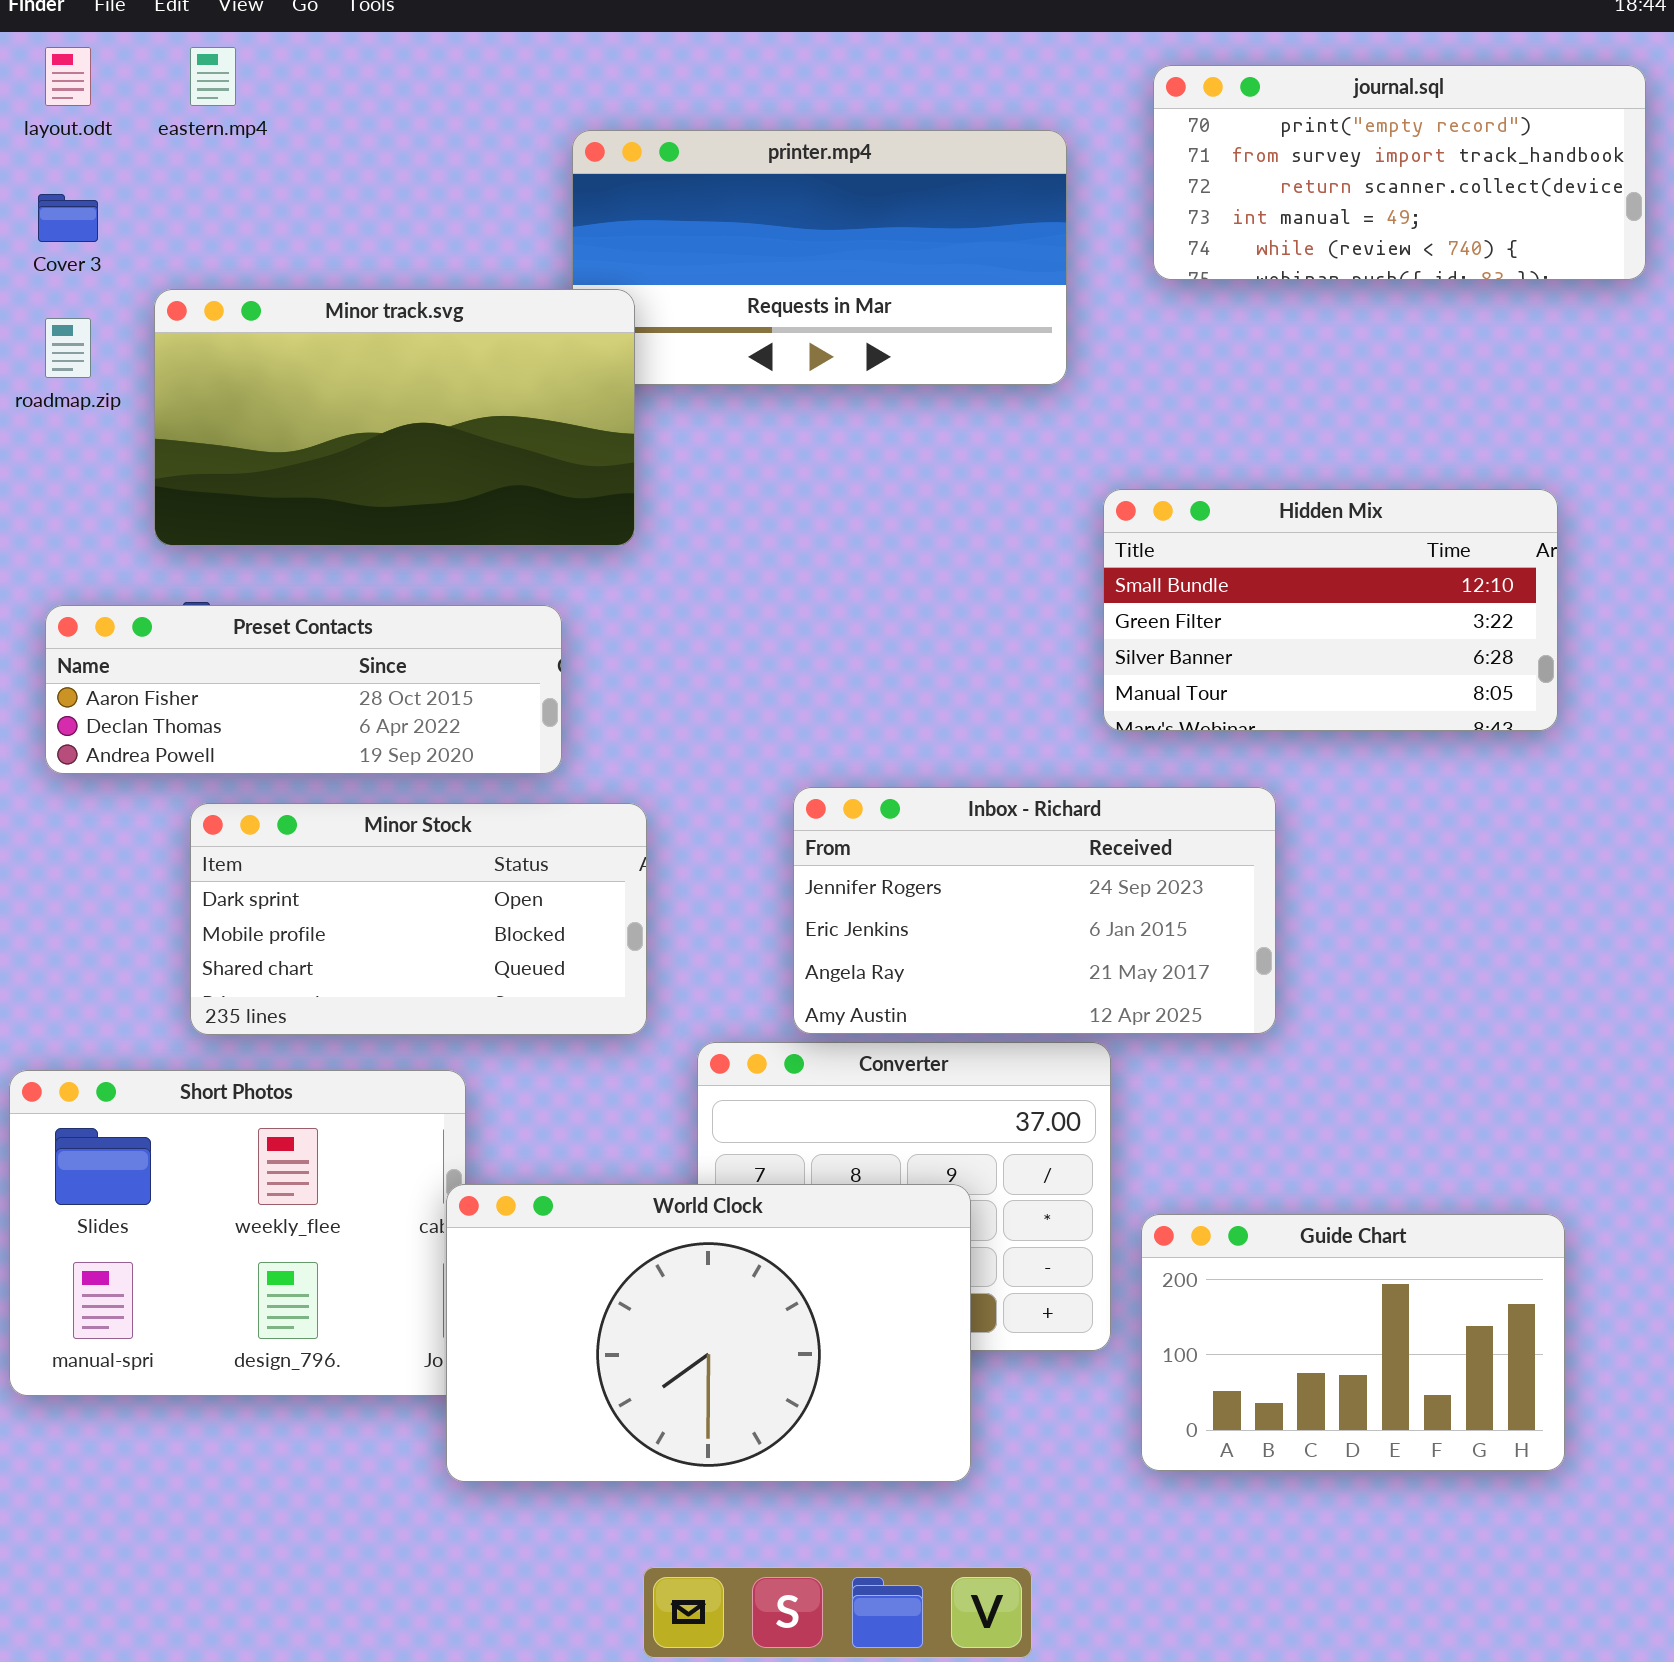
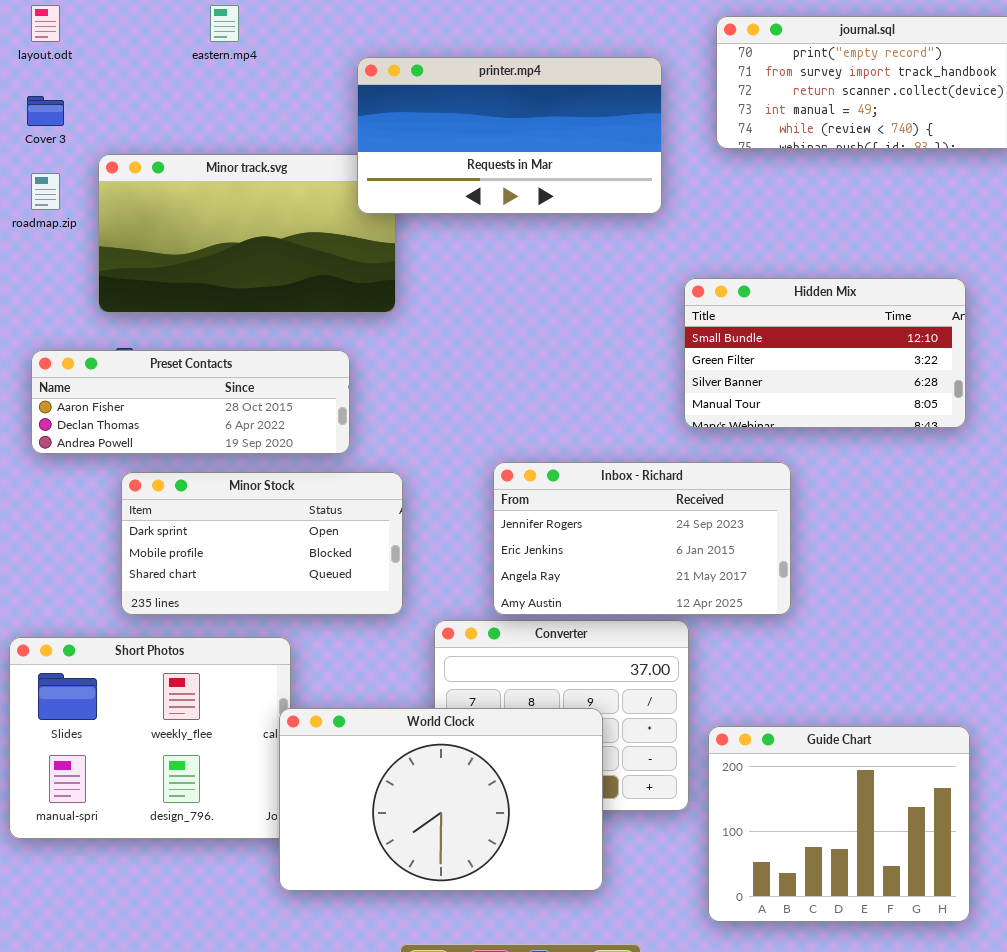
eastern.mp4: [190,47,236,106] -> [210,5,239,42], moved
printer.mp4: [572,130,1067,385] -> [357,57,662,214], raised
Guide Chart: [1141,1214,1565,1471] -> [708,726,970,922], resized

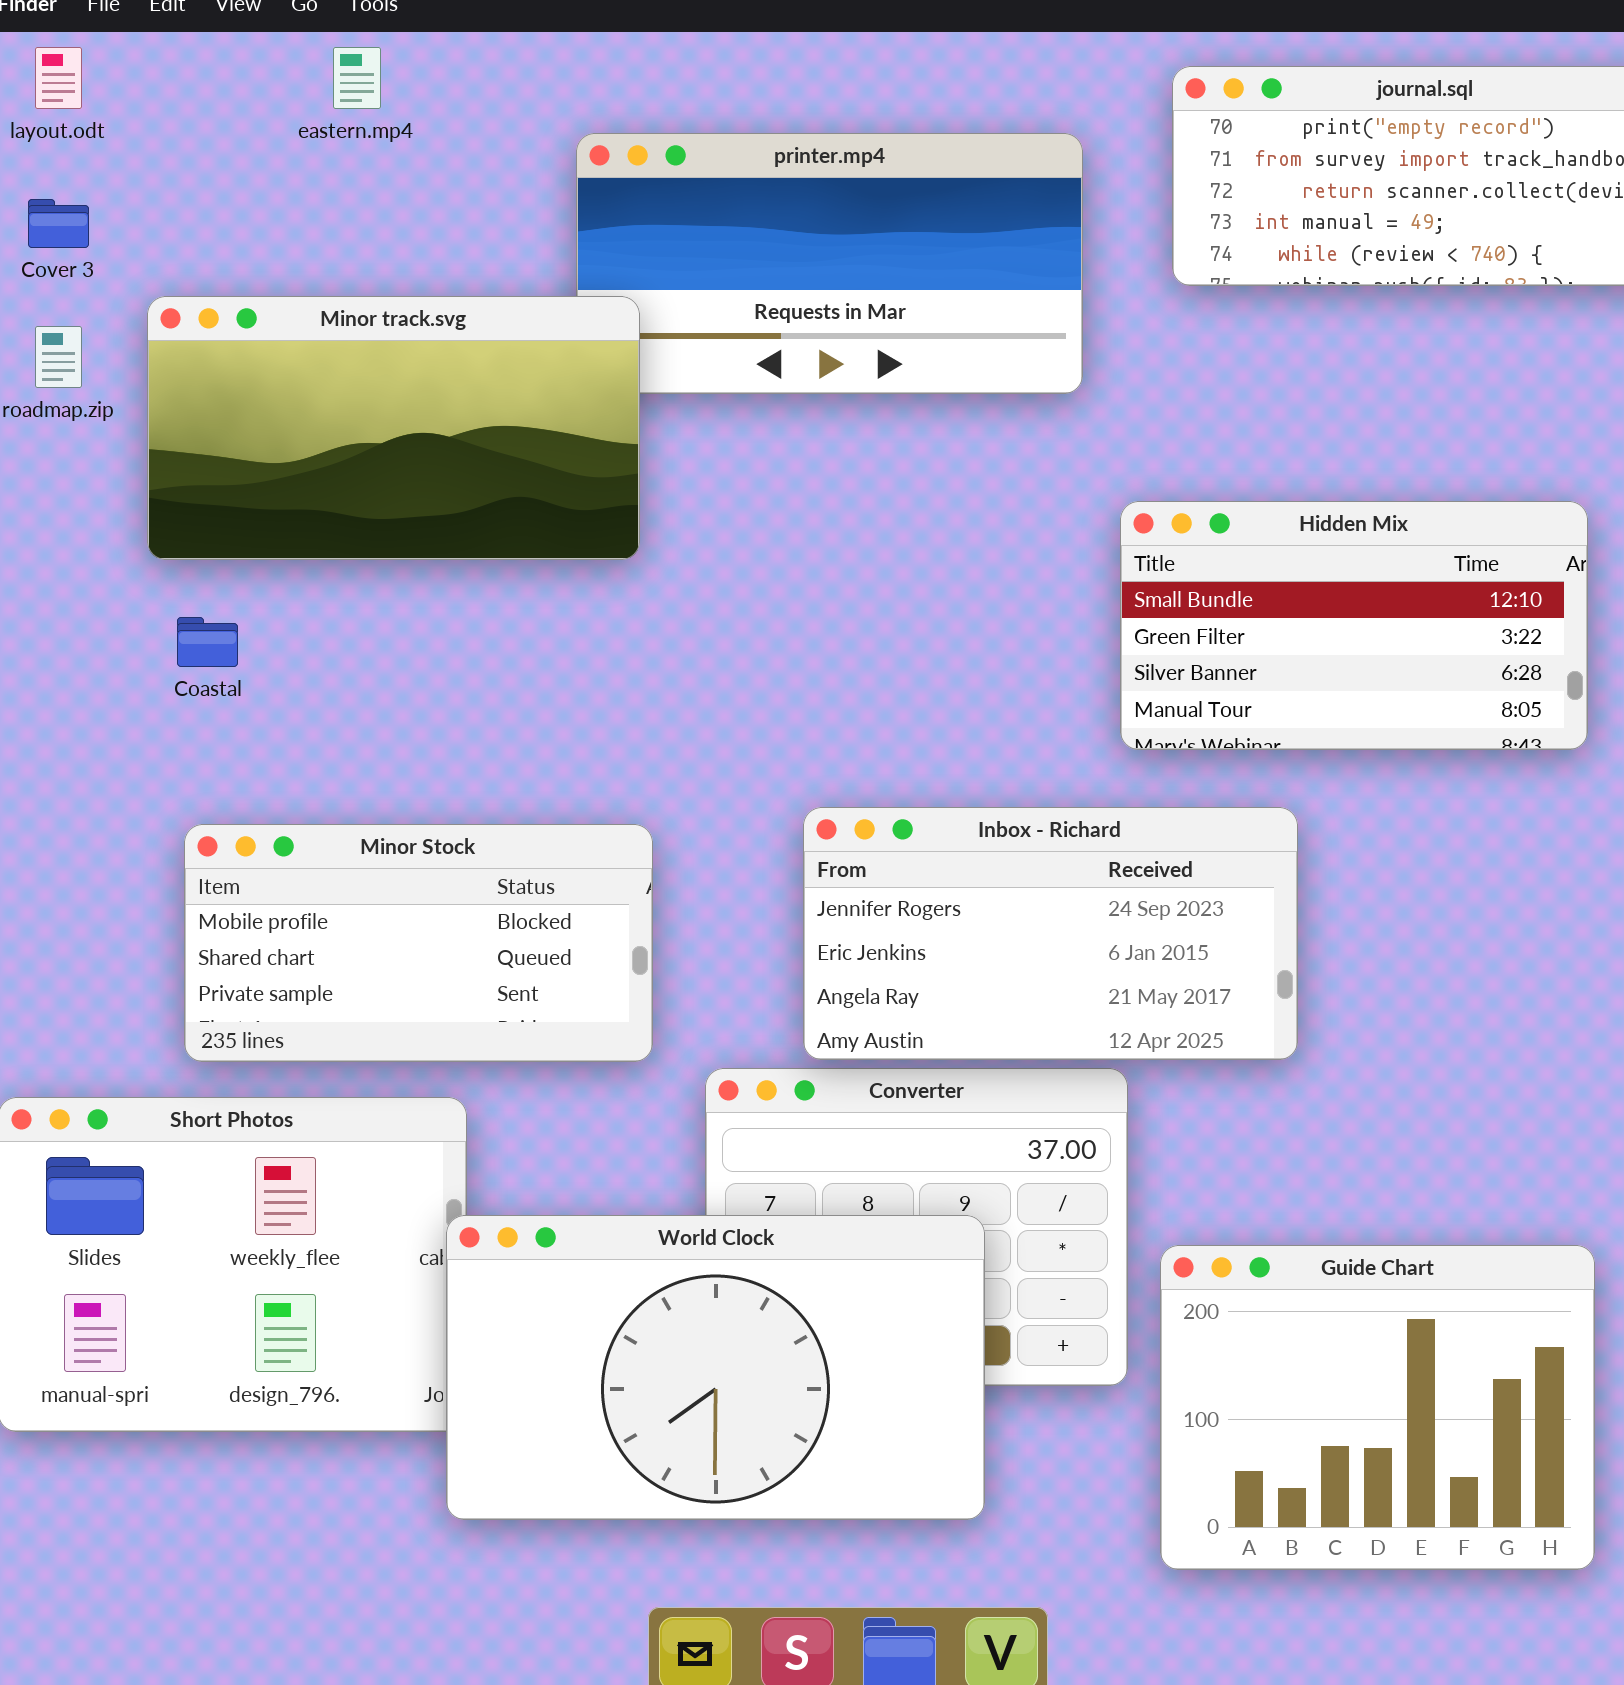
Minor track.svg: [98,154,396,313] -> [147,296,640,560], raised
Preset Contacts: [31,350,350,454] -> none, closed
Minor Stock: [121,472,403,615] -> [184,824,653,1062], scrolled down 1 row

